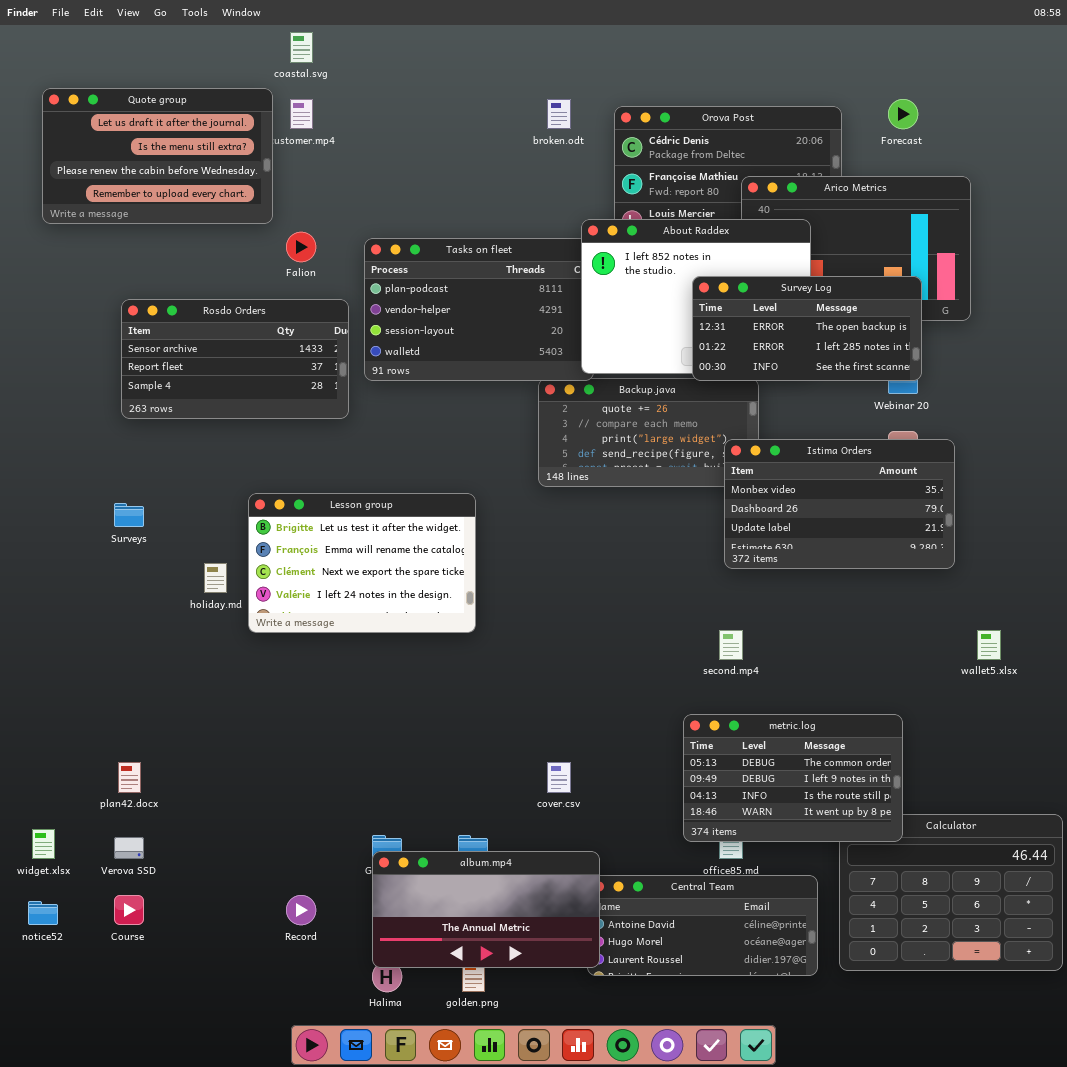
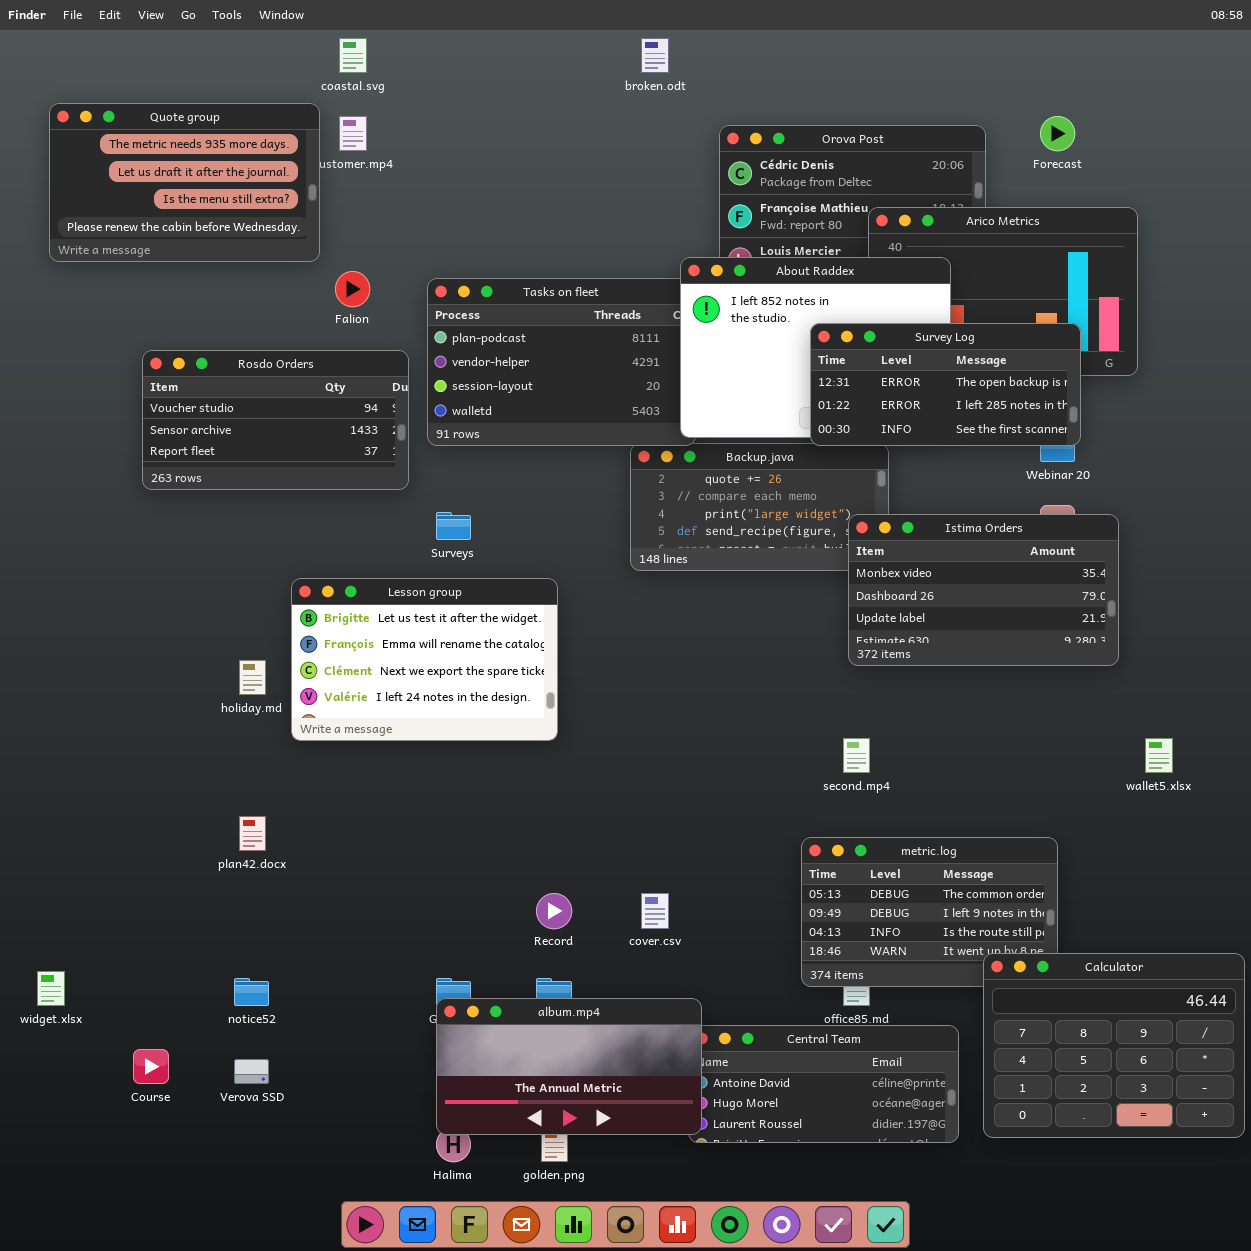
Quote group: [42,88,273,224] -> [49,103,320,262], scrolled up 1 row
broken.odt: [547,99,571,129] -> [641,38,669,73], moved
Rosdo Orders: [121,299,349,419] -> [142,350,409,490], scrolled up 1 row
Surveys: [114,503,144,527] -> [436,512,471,540], moved
plan42.docx: [118,762,141,793] -> [239,816,266,851], moved
Calculator: [839,814,1063,971] -> [983,953,1245,1138], raised
Verova SSD: [114,837,144,859] -> [234,1059,269,1084], moved
Record: [286,895,316,925] -> [536,893,572,929], moved
notice52: [28,901,58,925] -> [234,978,269,1006], moved

